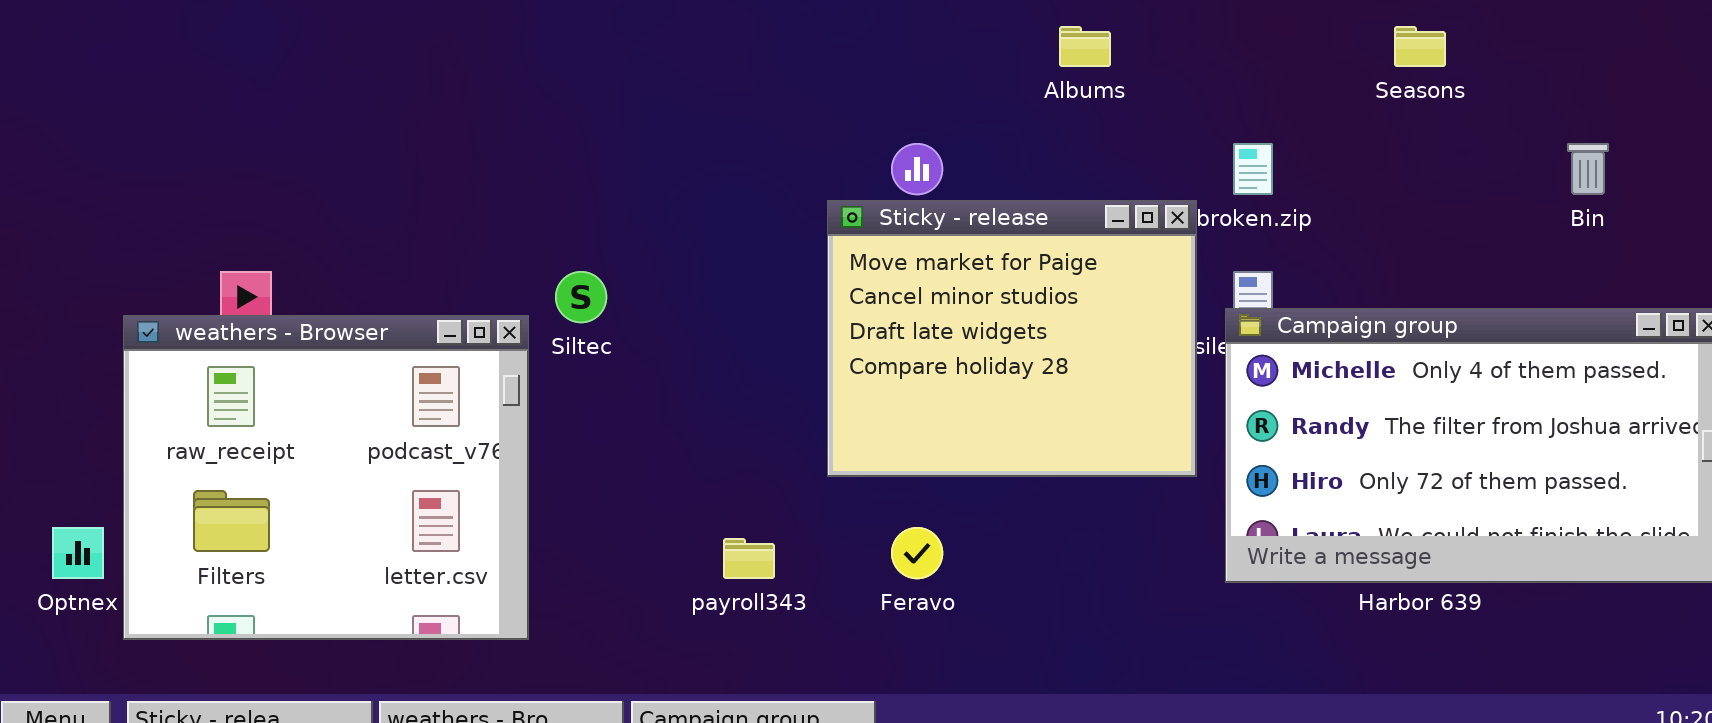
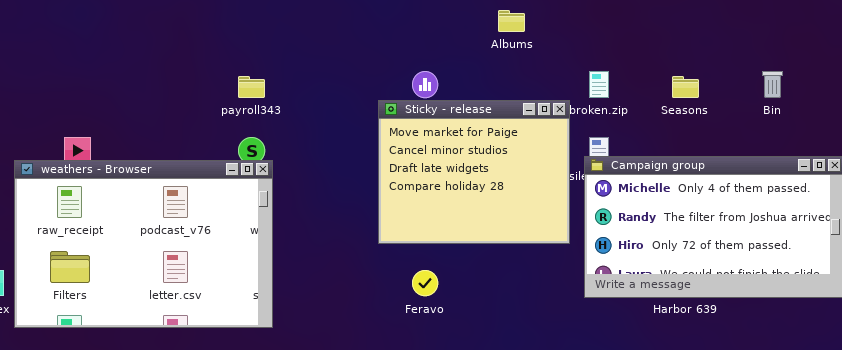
Seasons: [1394,26,1446,67] -> [672,76,699,98], moved
weathers - Browser: [123,315,529,640] -> [14,160,273,328], resized
payroll343: [723,538,775,579] -> [238,76,265,98], moved

